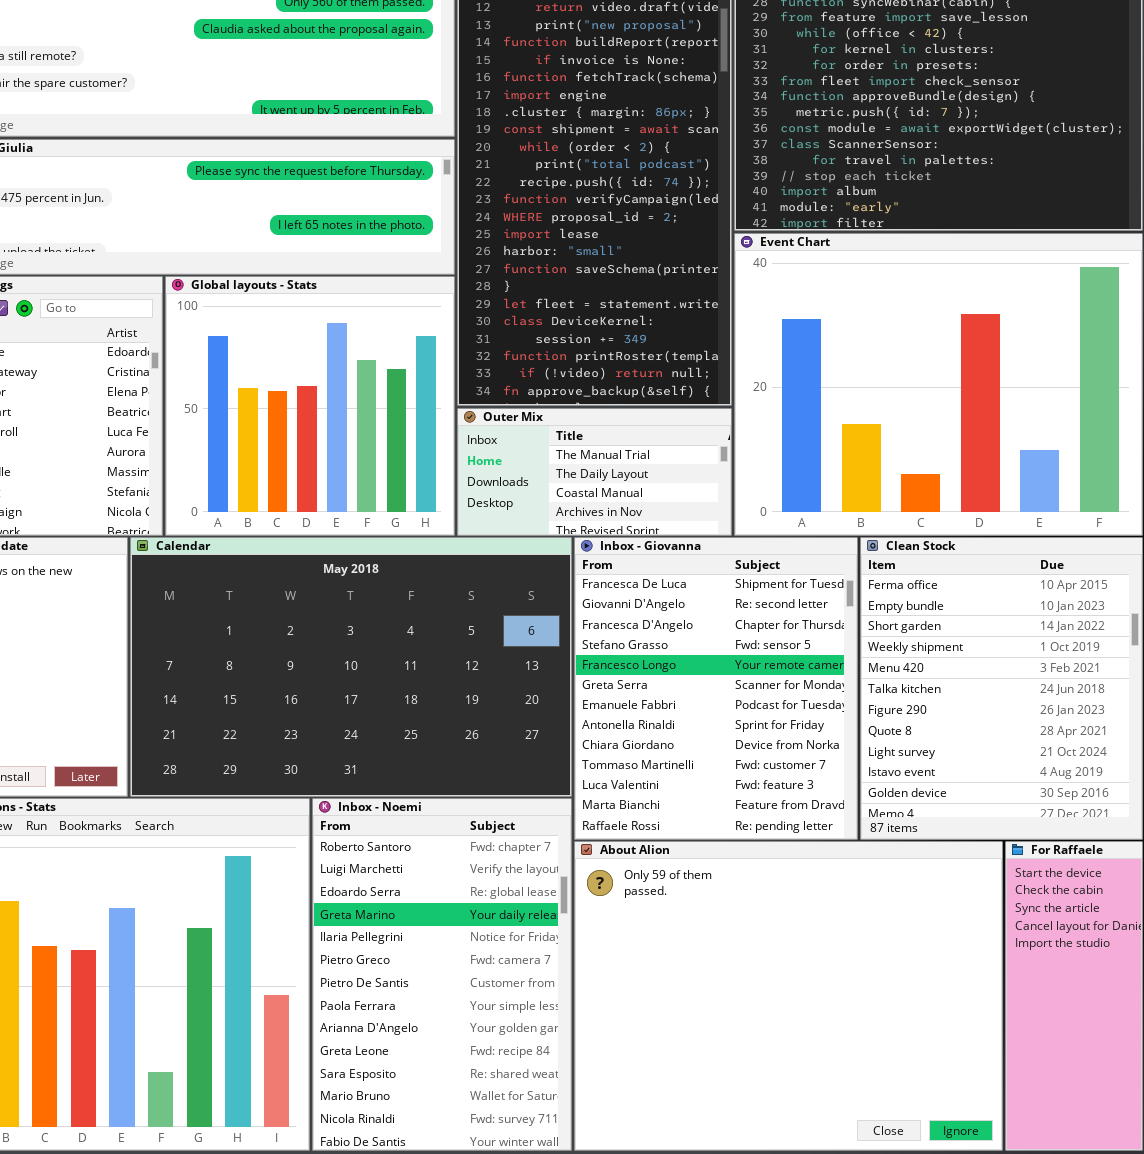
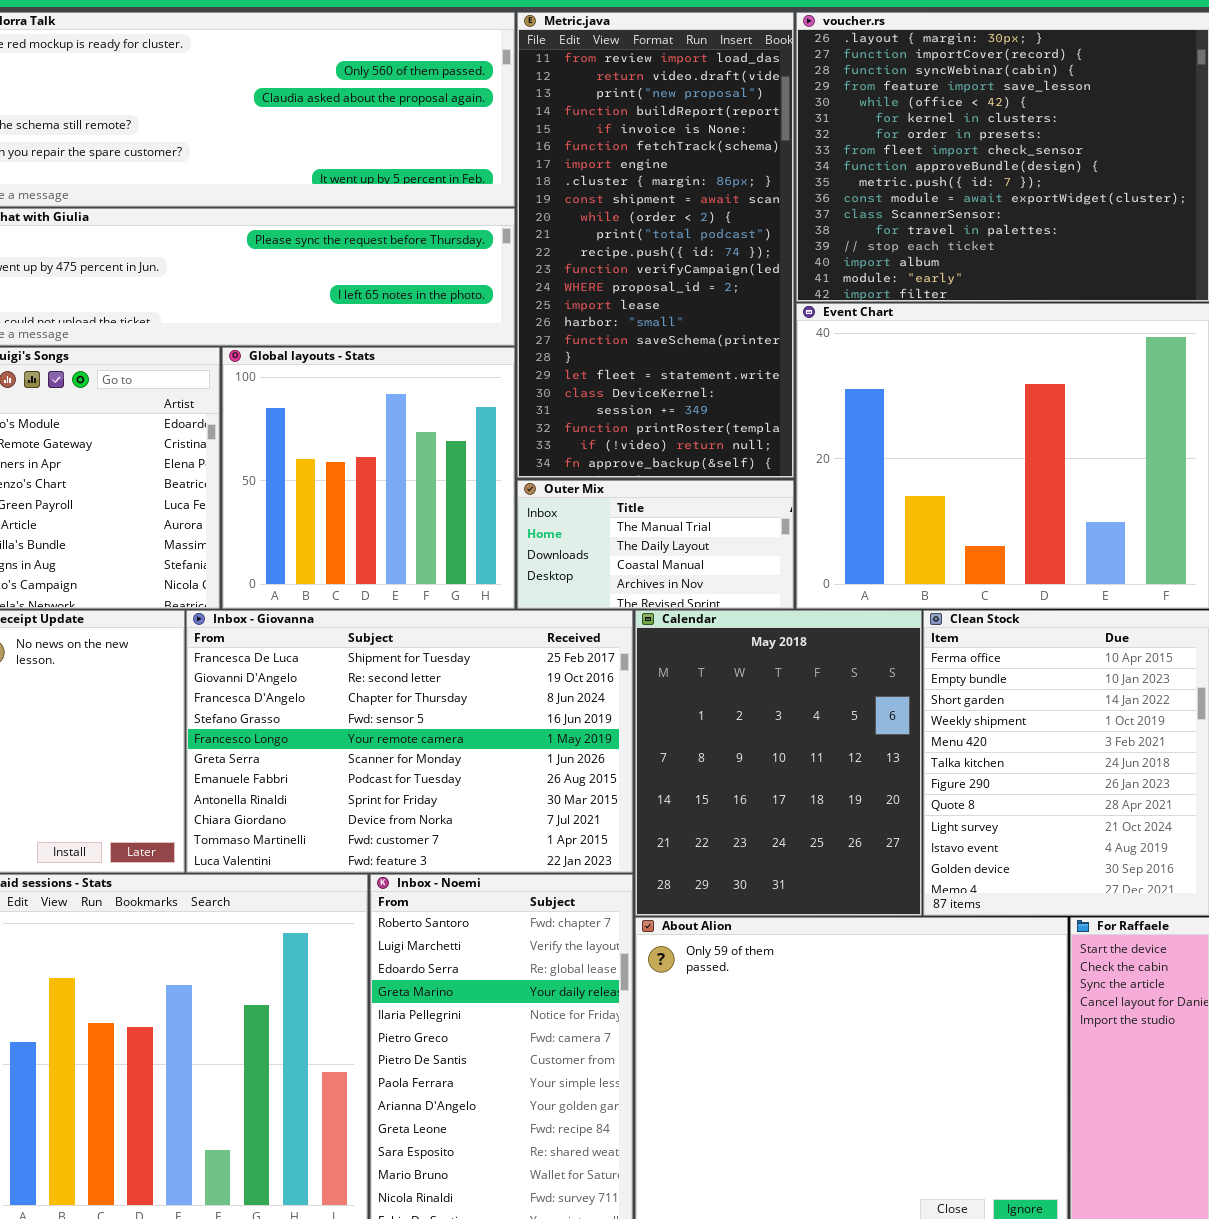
Calendar: [130,537,572,797] -> [635,610,922,916], moved, resized
Inbox - Giovanna: [574,537,858,840] -> [186,610,633,873], moved, resized

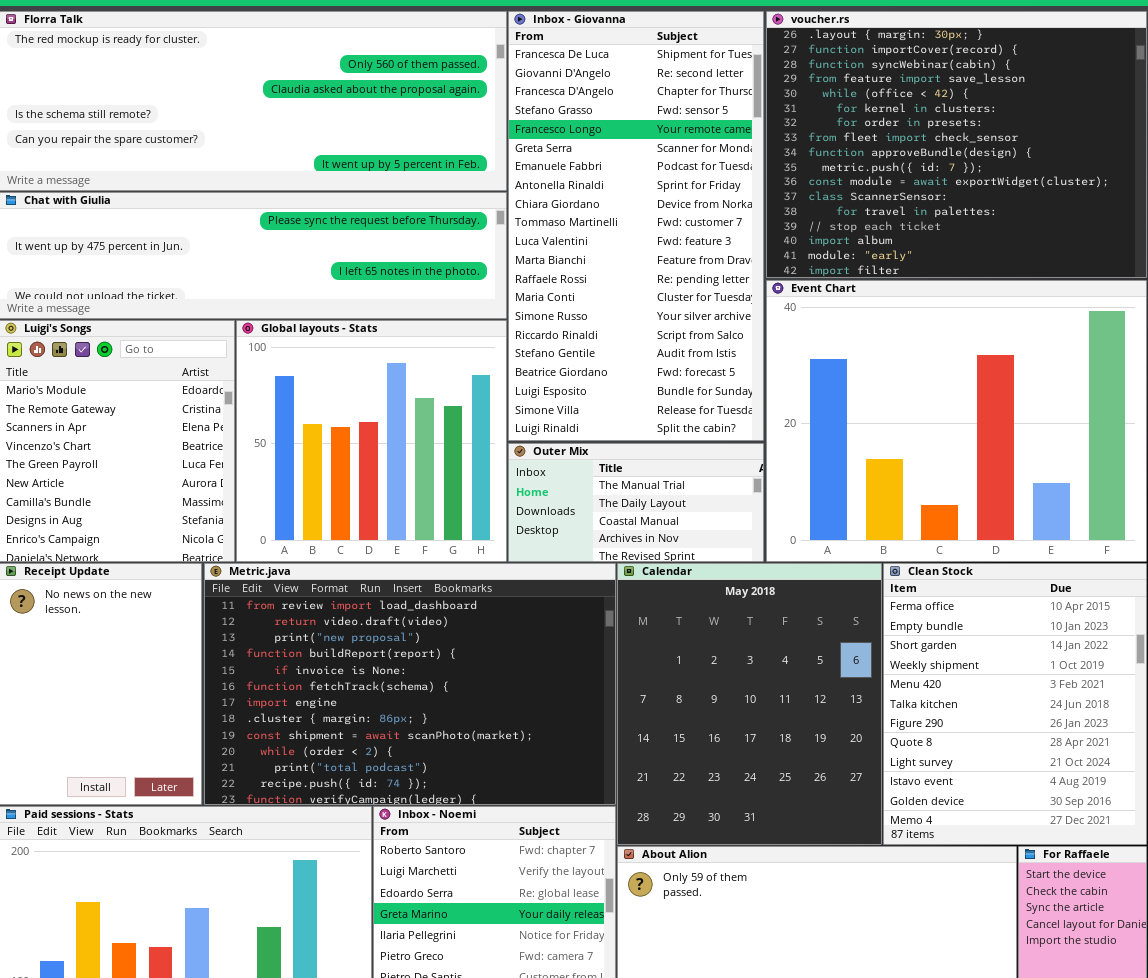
Metric.java: [517,12,794,478] -> [204,563,616,805], moved, resized
Inbox - Giovanna: [186,610,633,873] -> [508,11,764,441], moved, resized

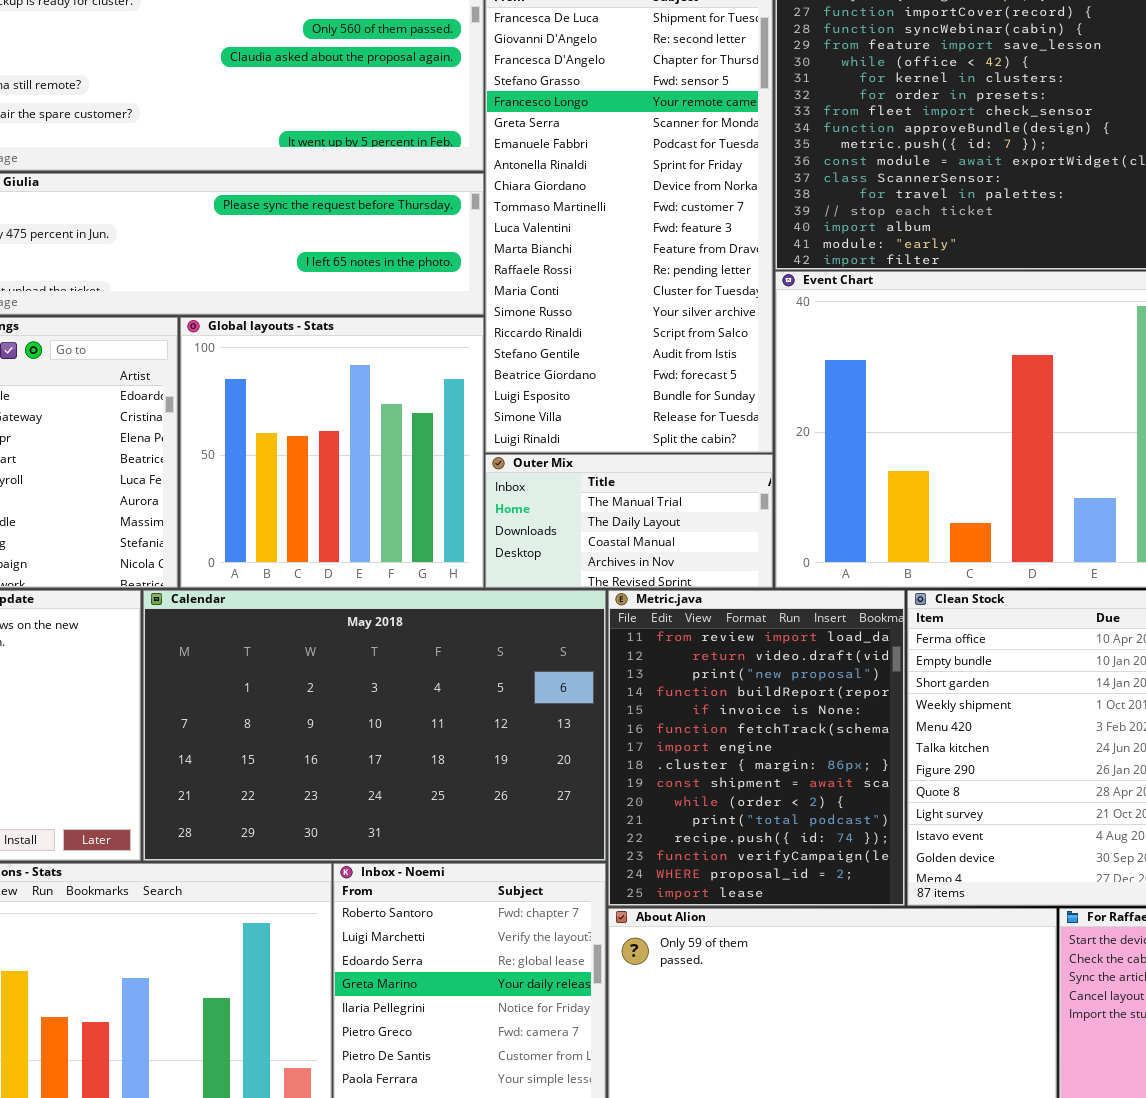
Metric.java: [204,563,616,805] -> [608,590,905,906], moved, resized
Calendar: [617,563,882,845] -> [143,590,606,861], moved, resized

